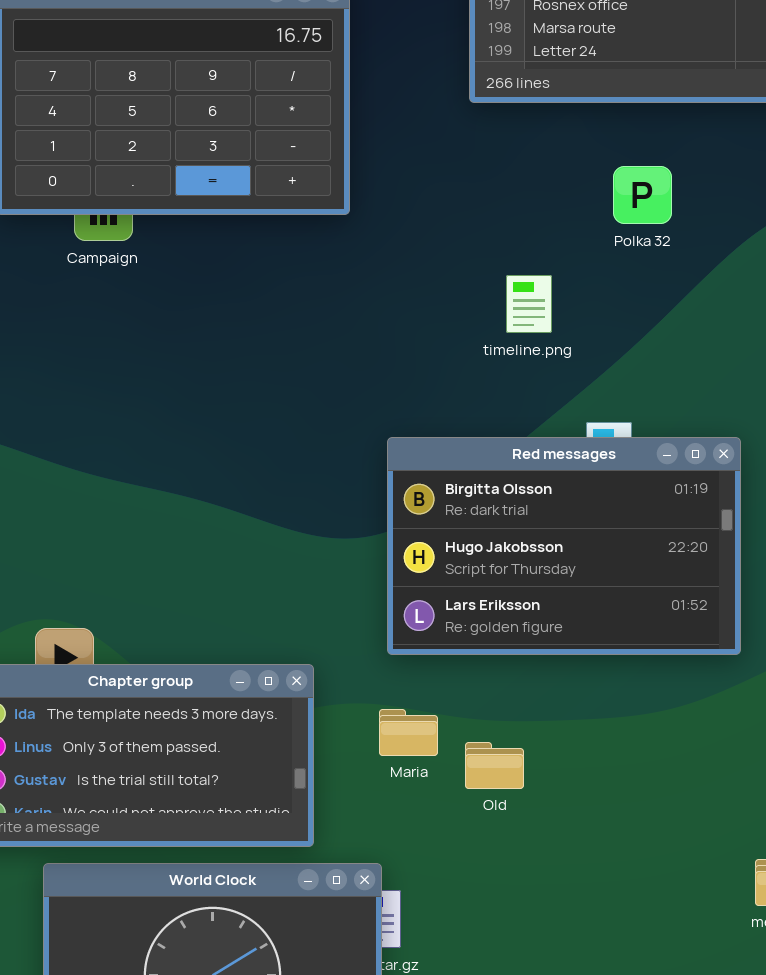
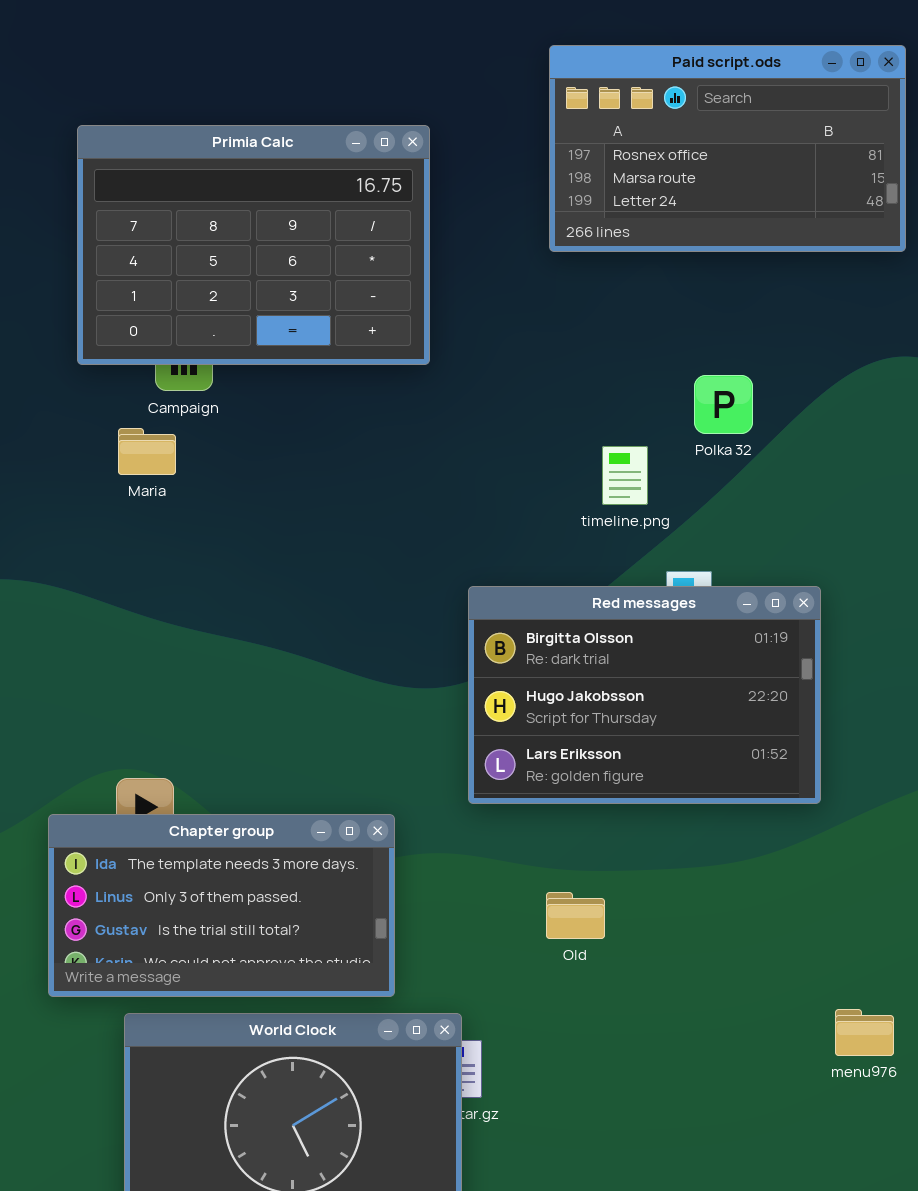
Polka 32: [613,166,672,224] -> [694,375,753,434], moved
timeline.png: [506,275,552,333] -> [602,446,648,505], moved
Maria: [379,709,438,756] -> [118,428,176,475], moved

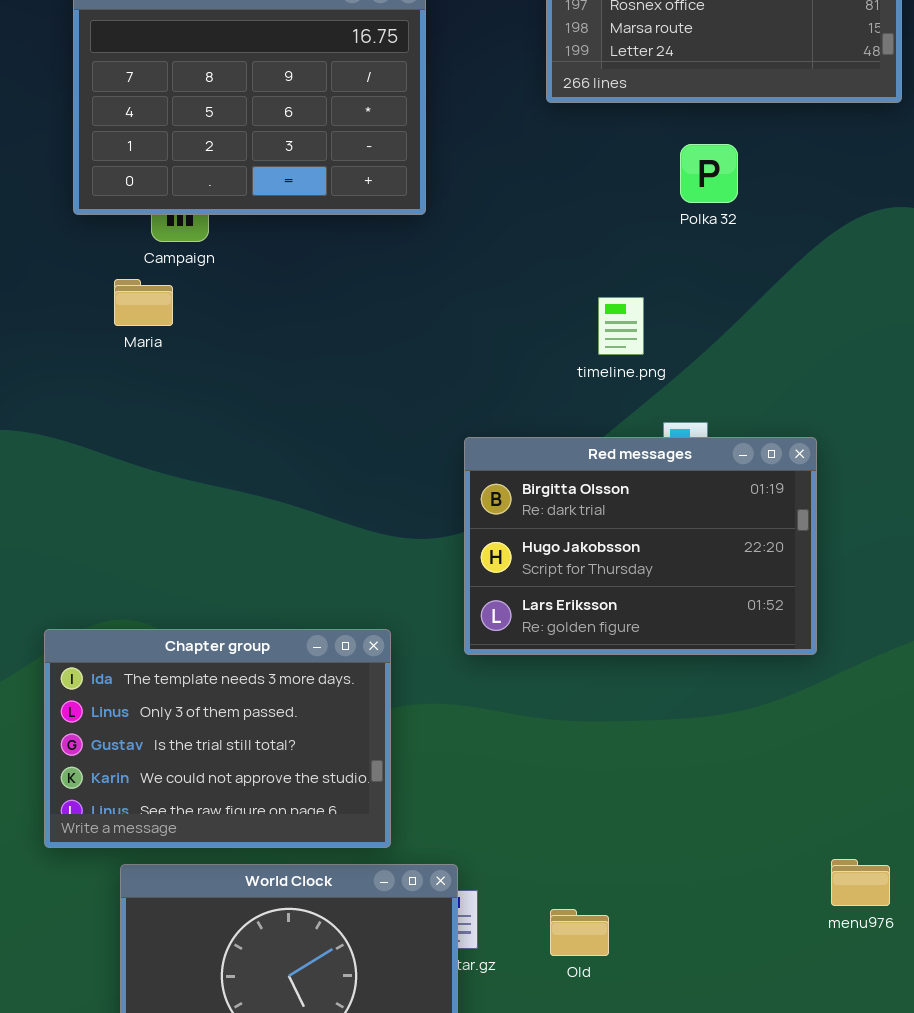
Polka 32: [694,375,753,434] -> [680,144,738,203], moved
Chapter group: [48,814,395,997] -> [44,629,391,848], resized
Old: [546,892,605,939] -> [550,909,609,956], moved

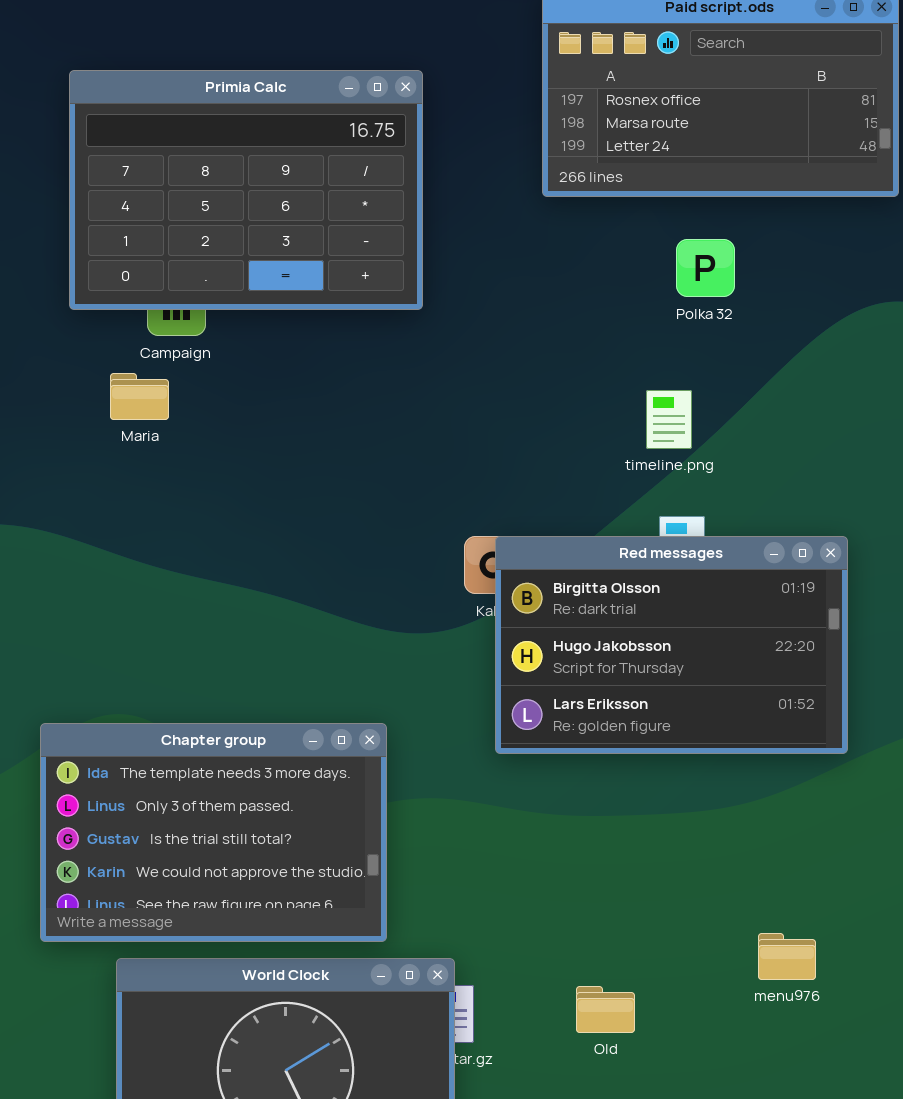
timeline.png: [598,297,644,355] -> [646,390,692,449], moved
Red messages: [464,437,817,655] -> [495,536,848,754], moved
menu976: [831,859,890,906] -> [758,933,816,980], moved
Old: [550,909,609,956] -> [576,986,635,1033], moved

